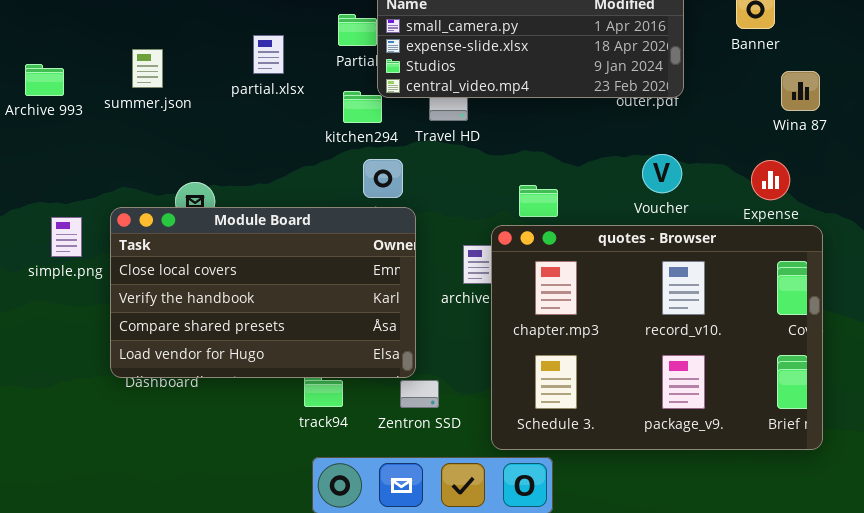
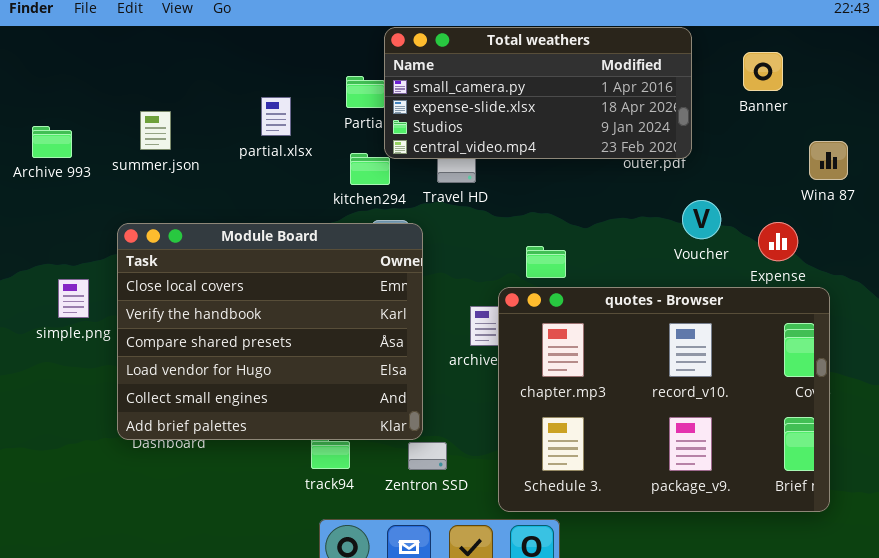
Wina 87: [781,71,820,111] -> [809,141,848,180], moved
Voucher: [642,154,682,193] -> [682,200,721,239], moved
Module Board: [110,207,416,378] -> [117,223,423,440], resized

